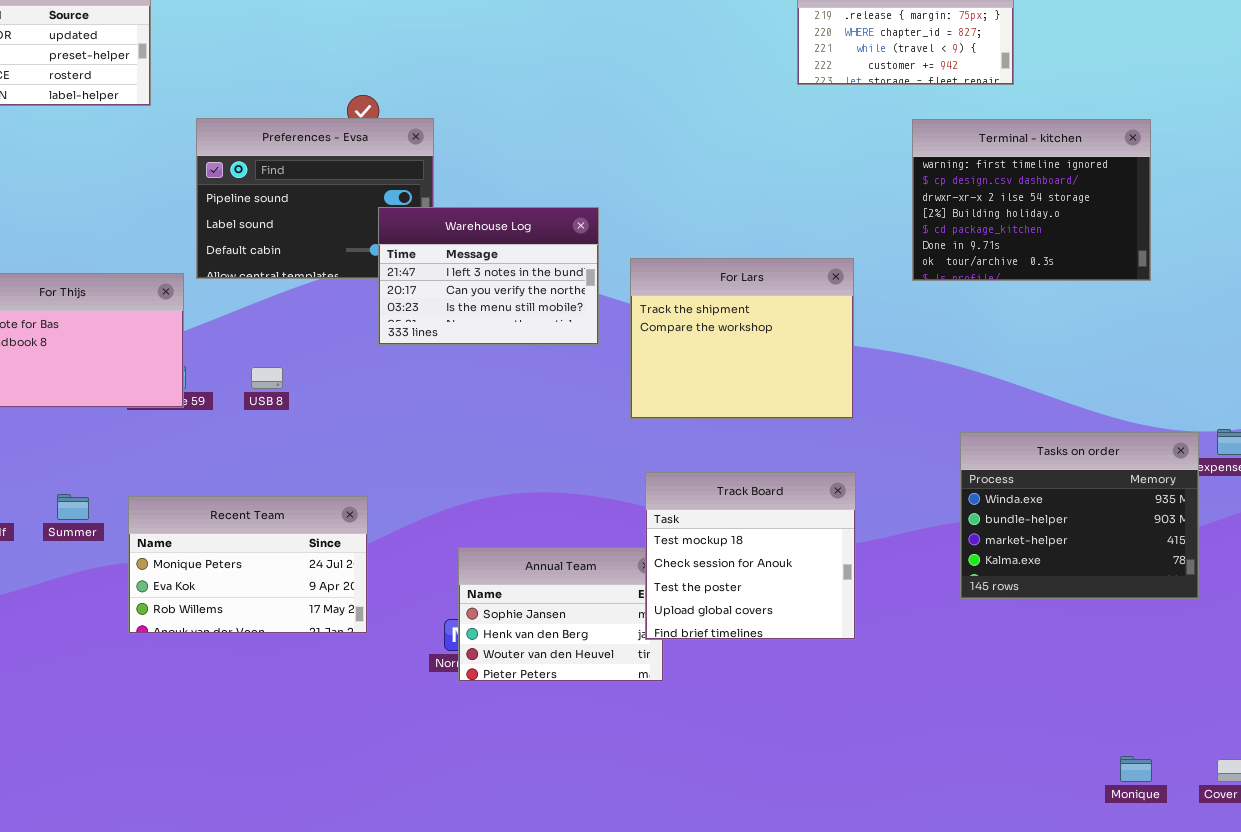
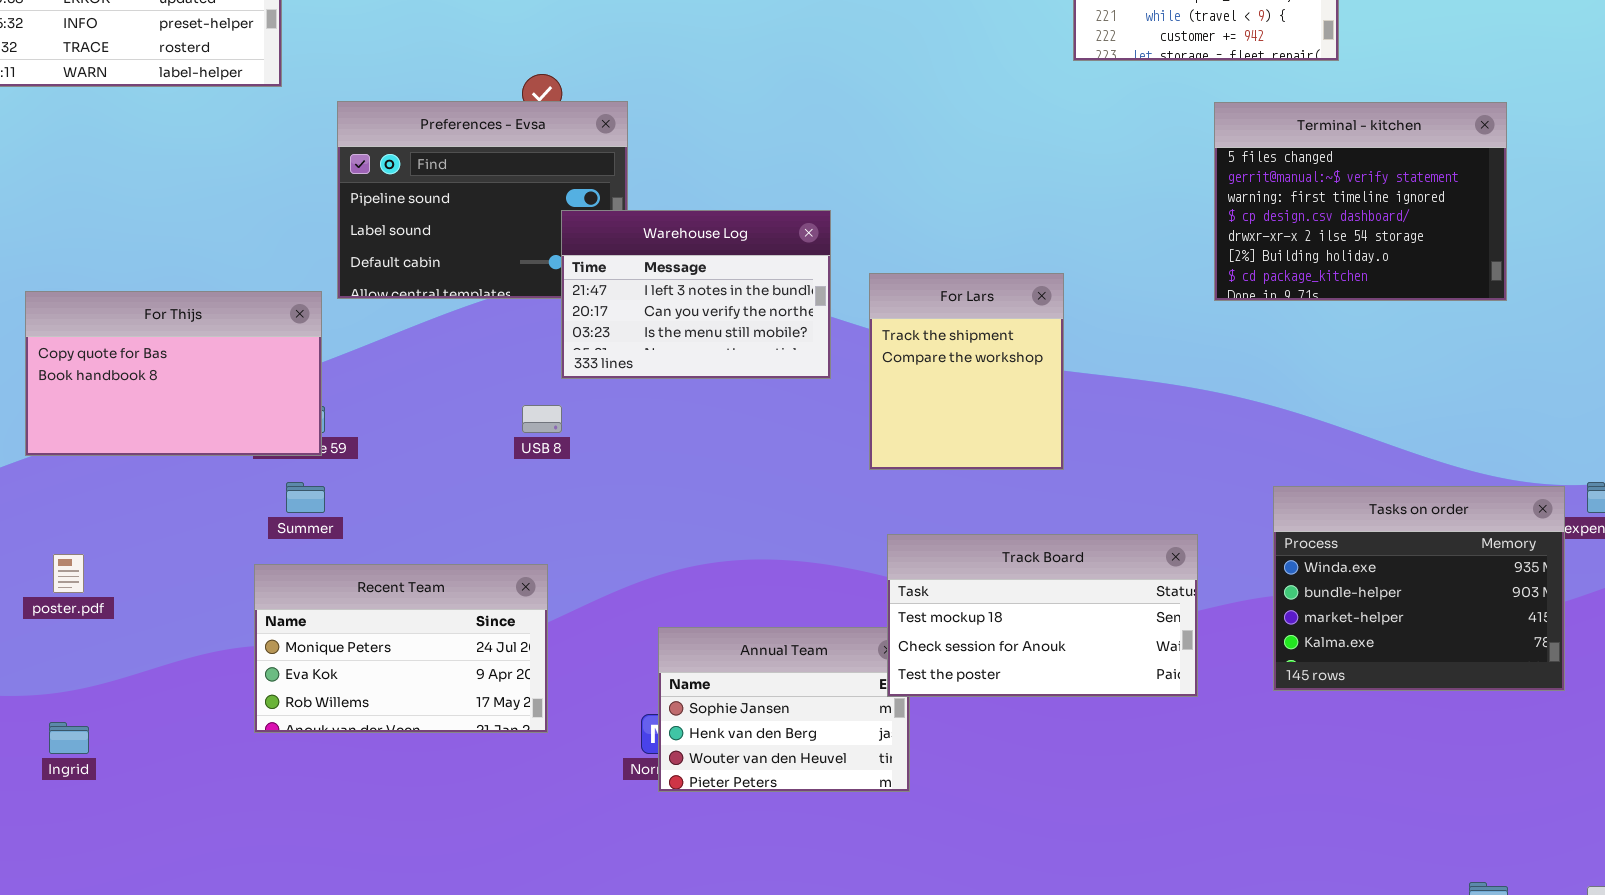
Terminal - kitchen: [912,119,1151,281] -> [1214,102,1507,301], scrolled up 2 rows
For Lars: [630,258,854,419] -> [869,273,1064,470], resized
USB 8: [251,367,283,389] -> [522,405,562,433], moved
Track Board: [645,472,856,640] -> [887,534,1198,697], resized
Summer: [57,494,89,520] -> [286,482,325,513], moved

